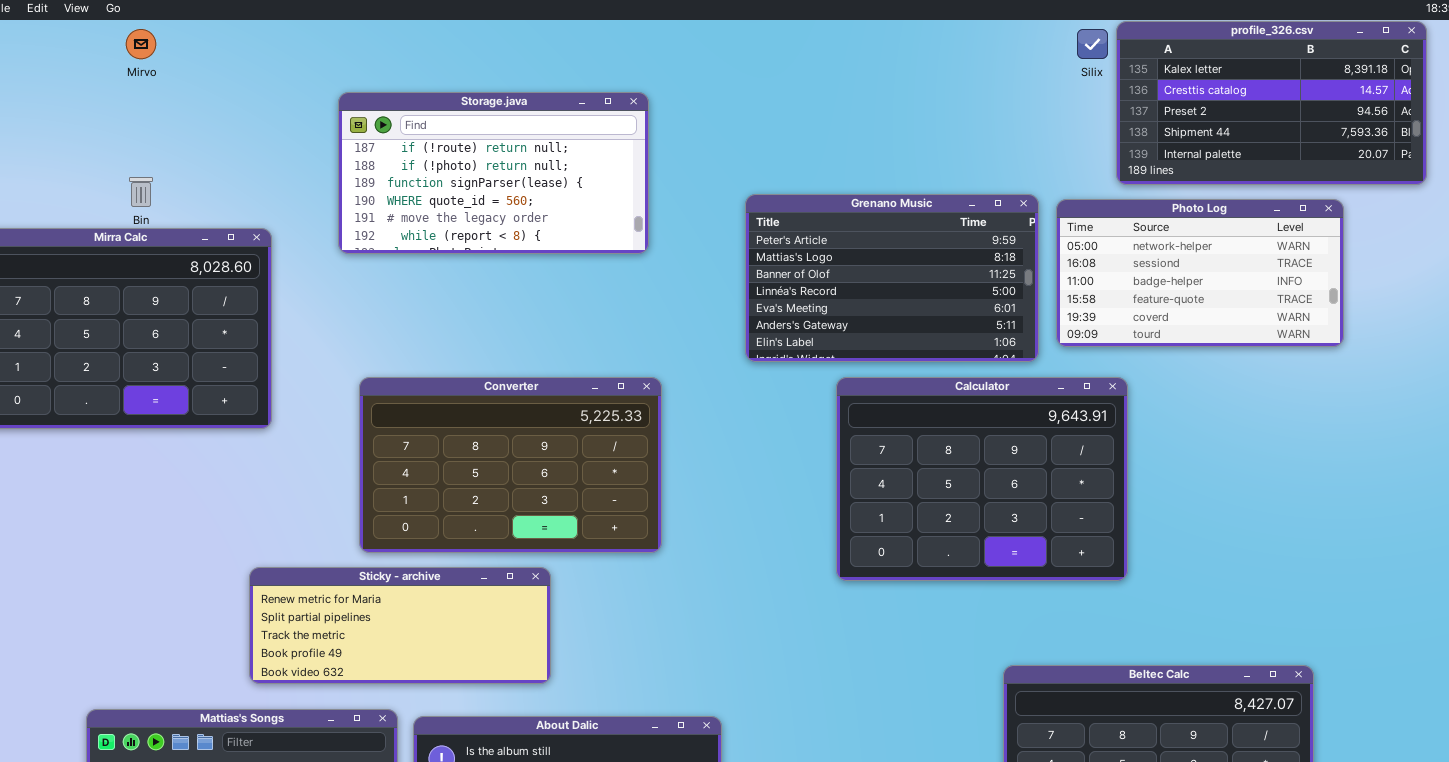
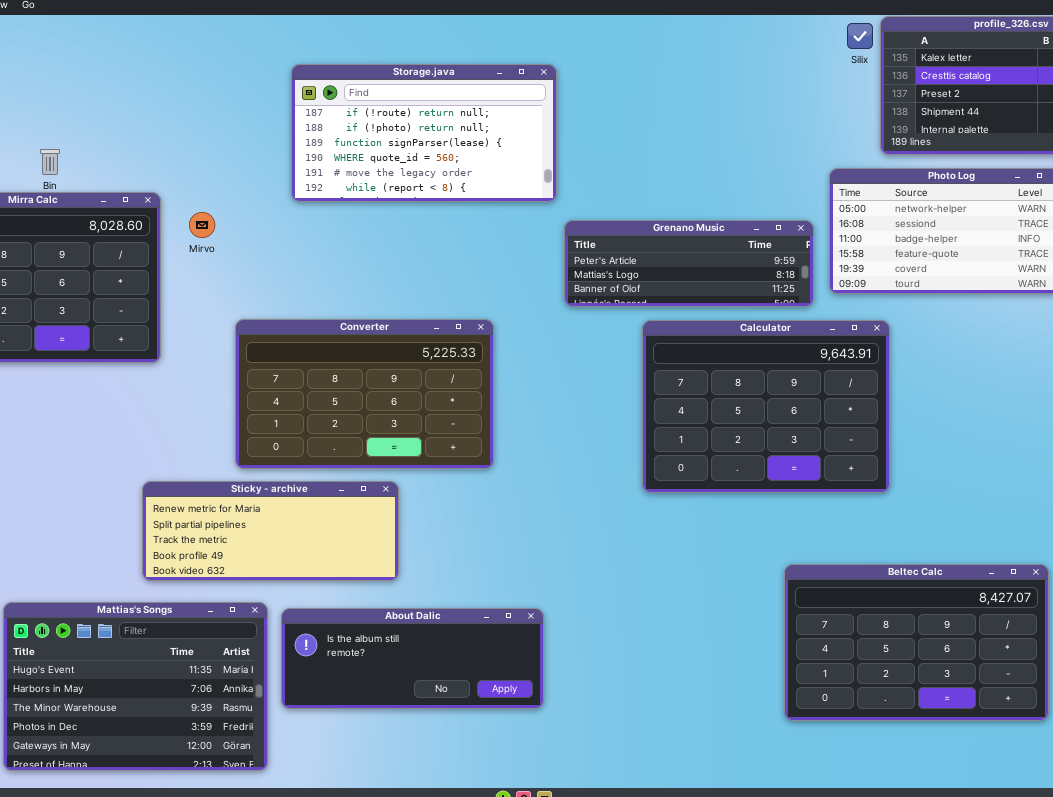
Mirvo: [126,29,156,59] -> [189,212,215,238], moved
Storage.java: [338,92,649,254] -> [291,64,557,202], moved
Grenano Music: [745,194,1039,362] -> [564,220,814,307], resized

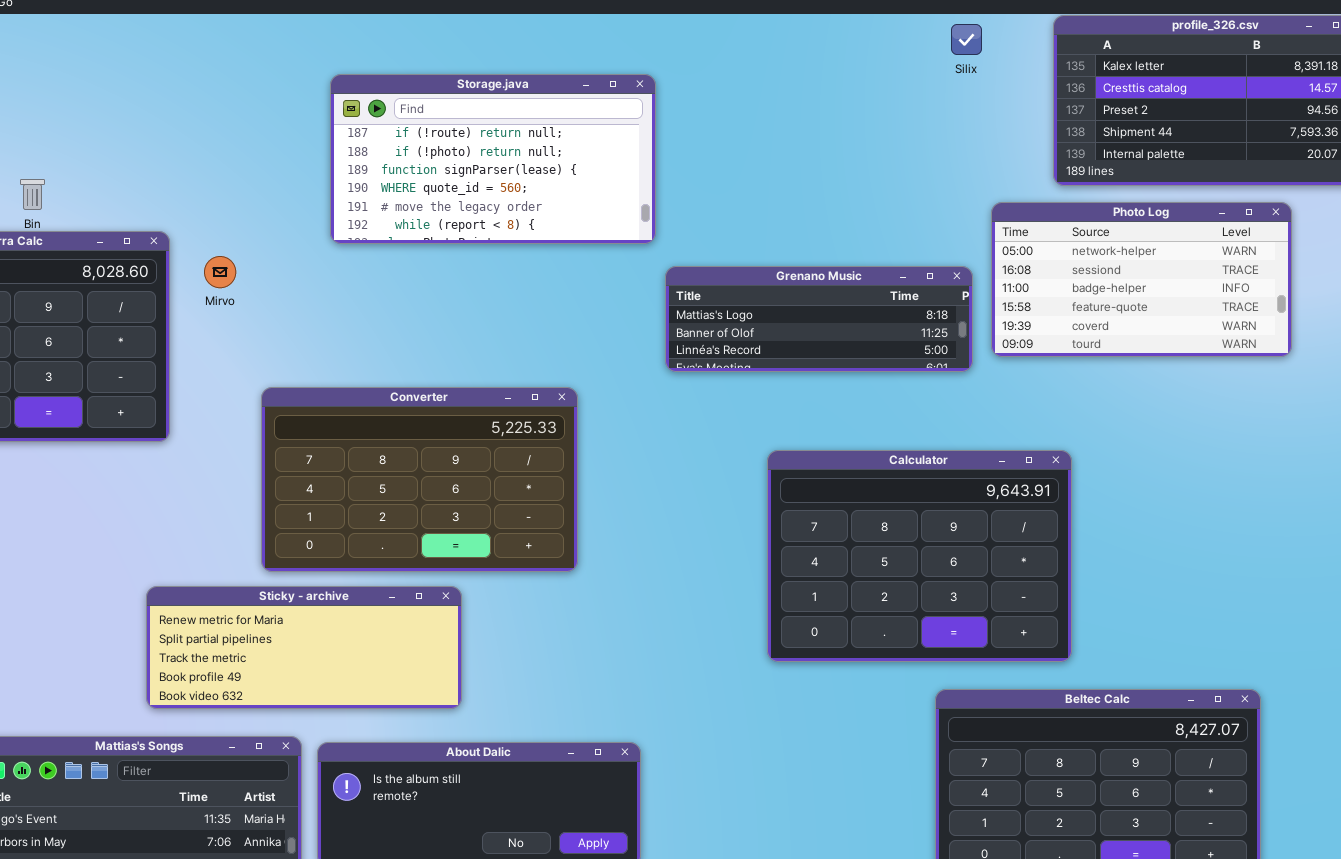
Silix: [847,23,873,49] -> [951,24,982,55], moved
Grenano Music: [564,220,814,307] -> [665,266,973,372], scrolled down 1 row
Calculator: [642,320,890,493] -> [767,450,1072,662], moved

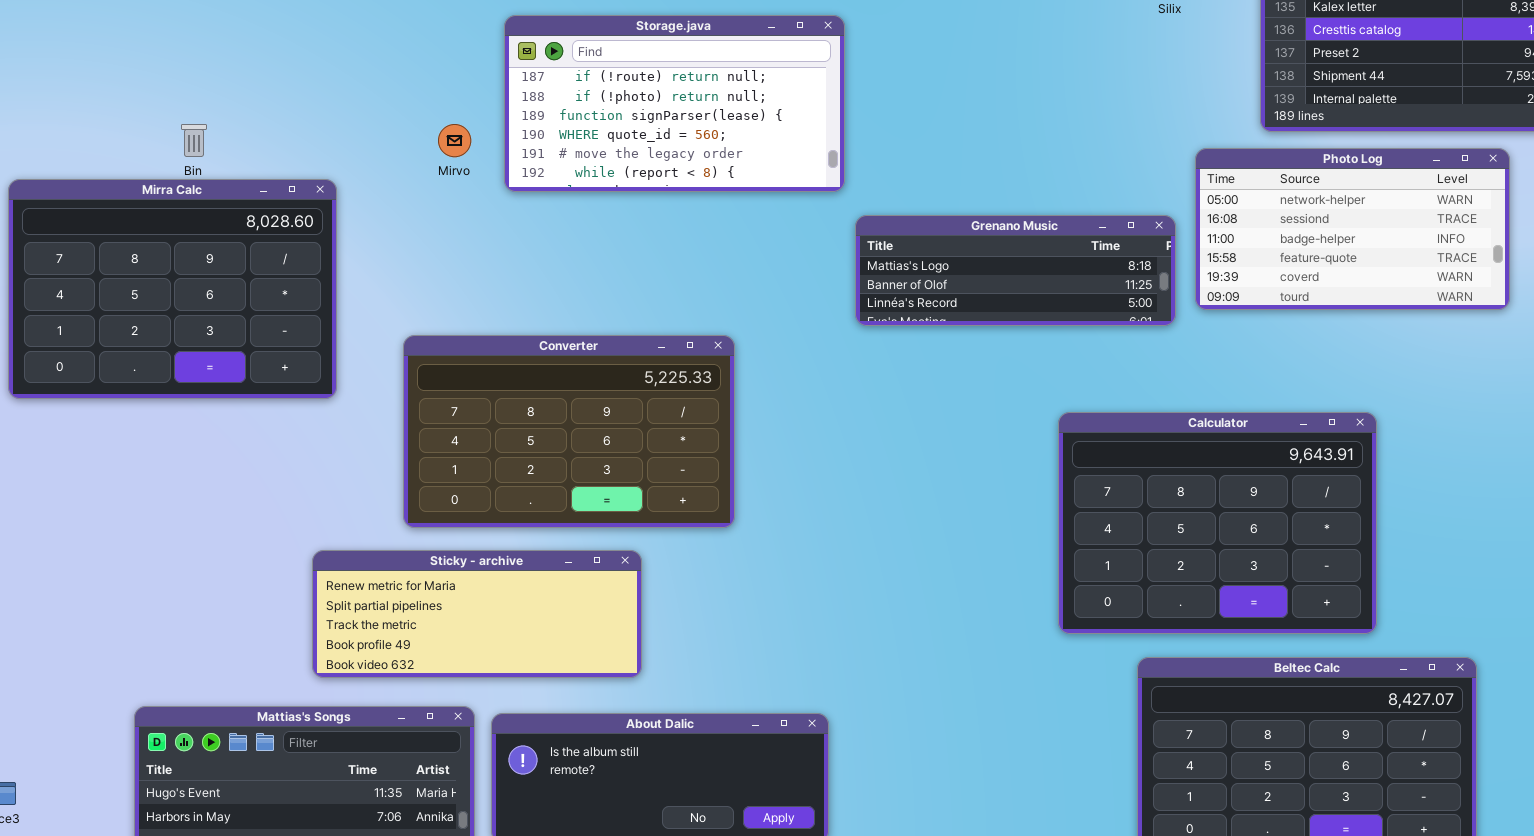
Mirvo: [204,256,236,288] -> [438,124,471,157], moved
Converter: [261,387,578,572] -> [403,335,735,528], moved
Calculator: [767,450,1072,662] -> [1058,412,1377,634], moved

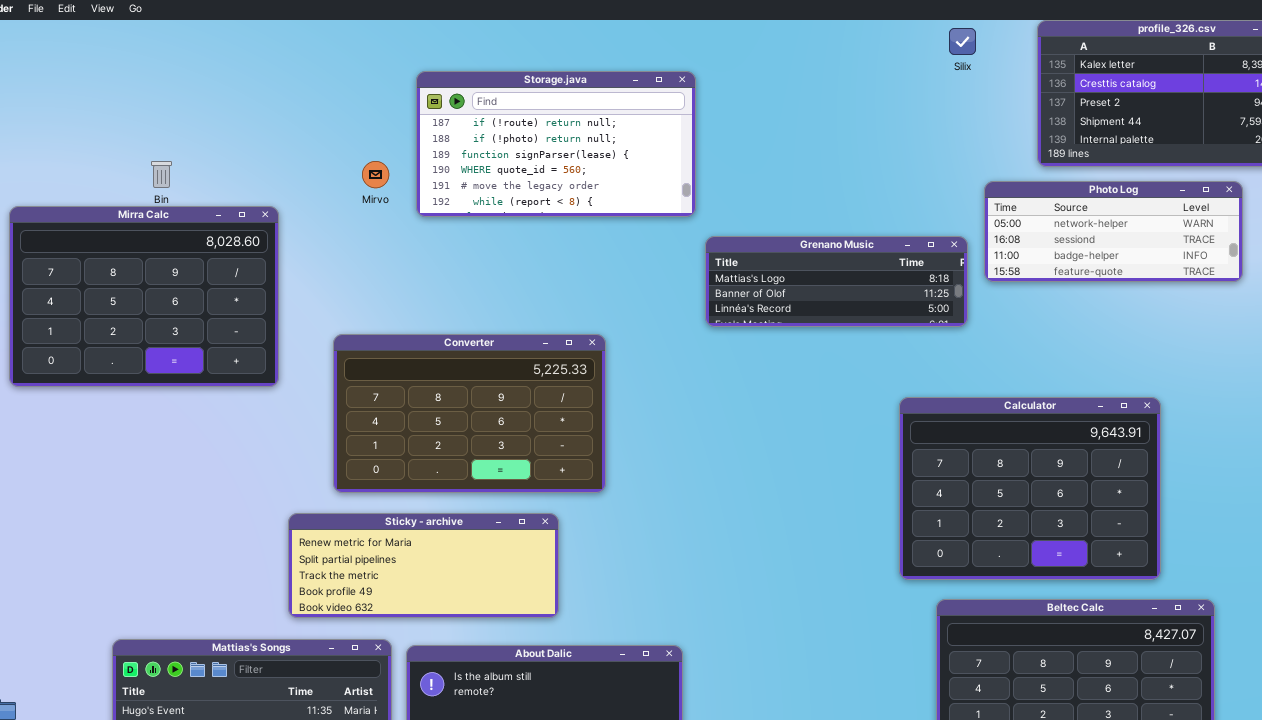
Photo Log: [1195,148,1510,310] -> [984,181,1243,282], resized
Calculator: [1058,412,1377,634] -> [899,397,1161,580], moved
Sticky - archive: [312,550,642,678] -> [288,513,559,618], moved

